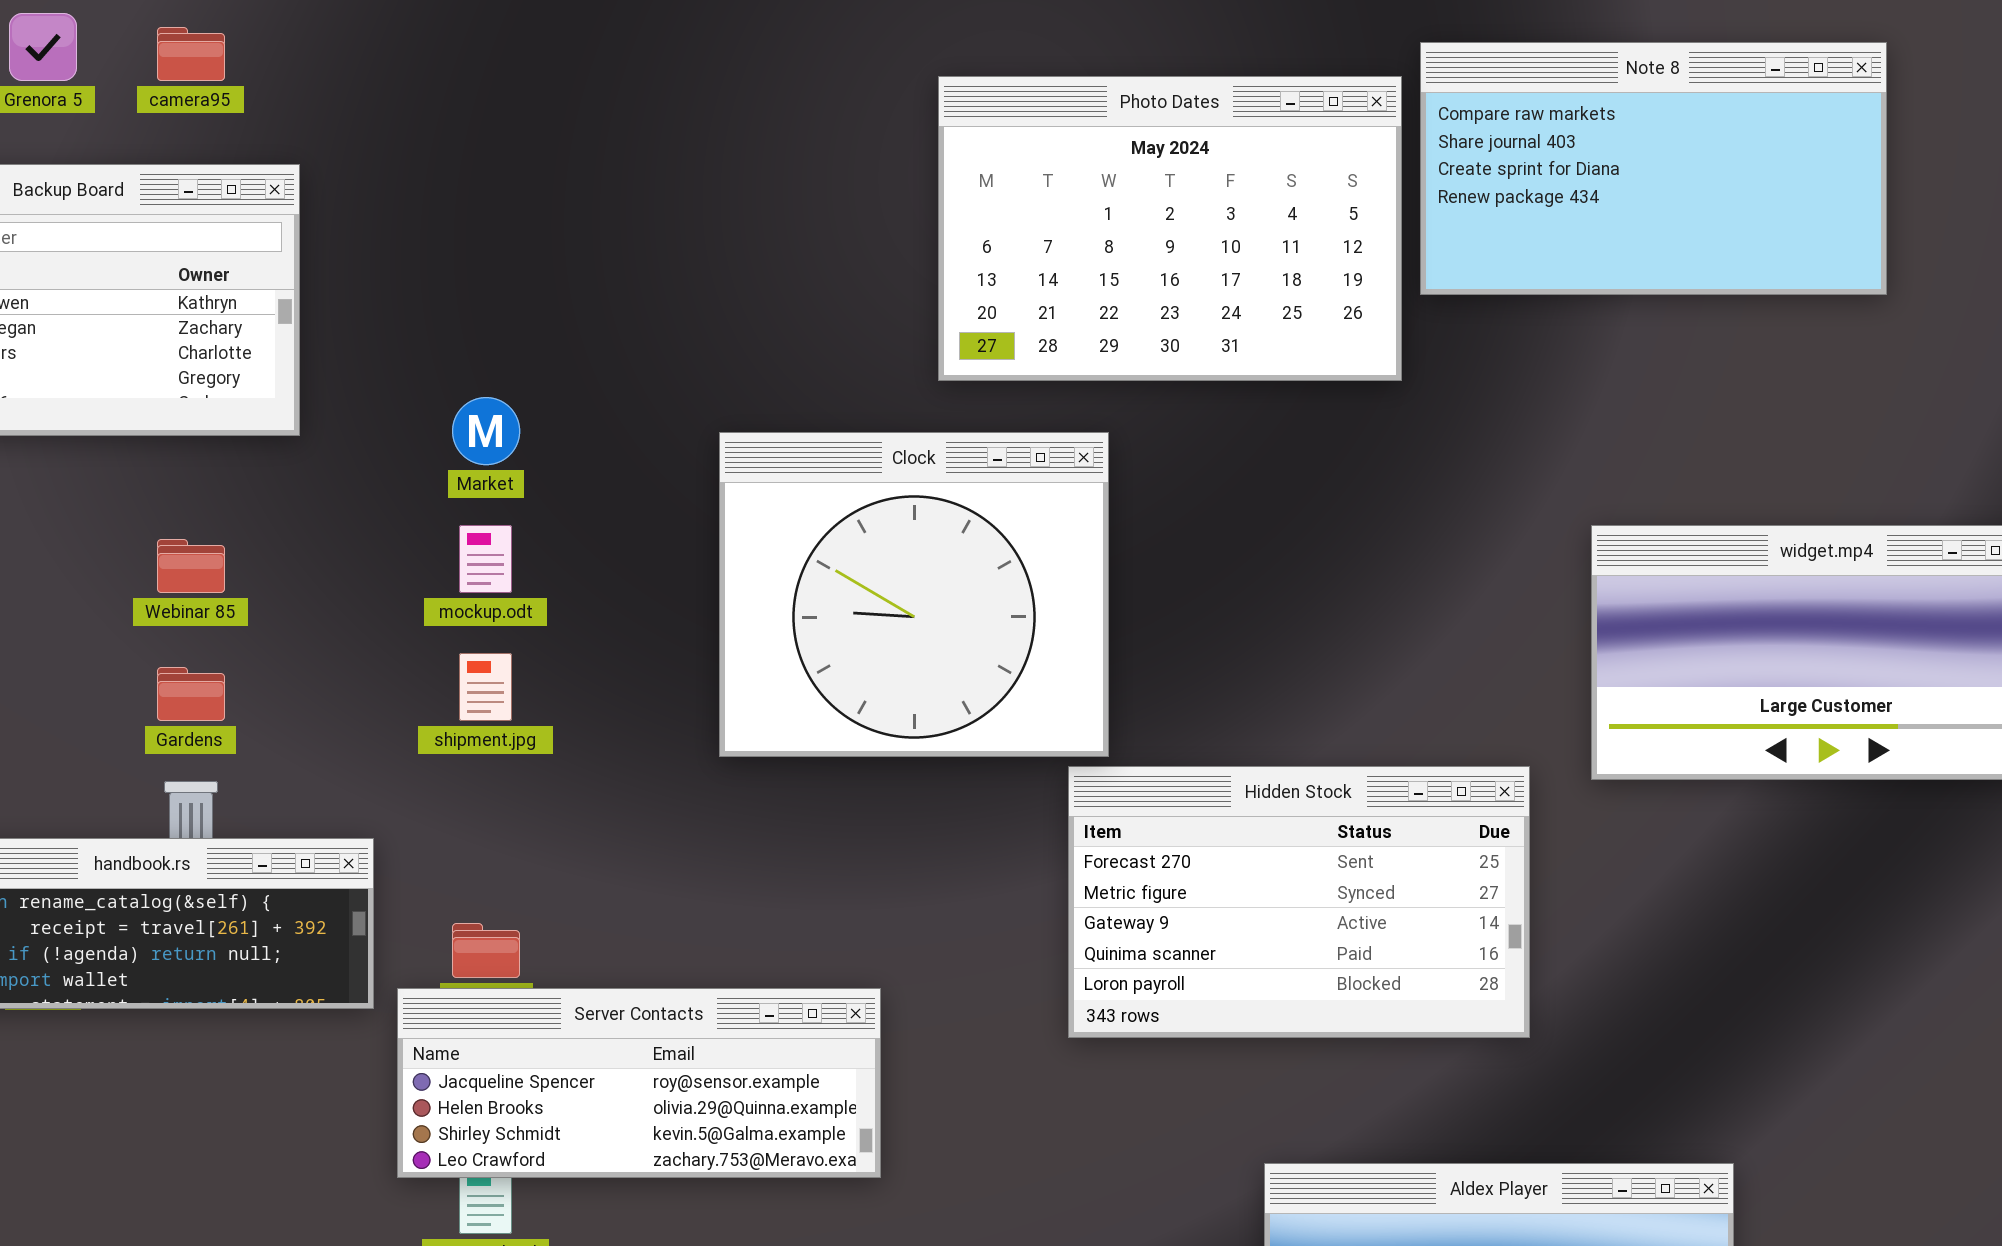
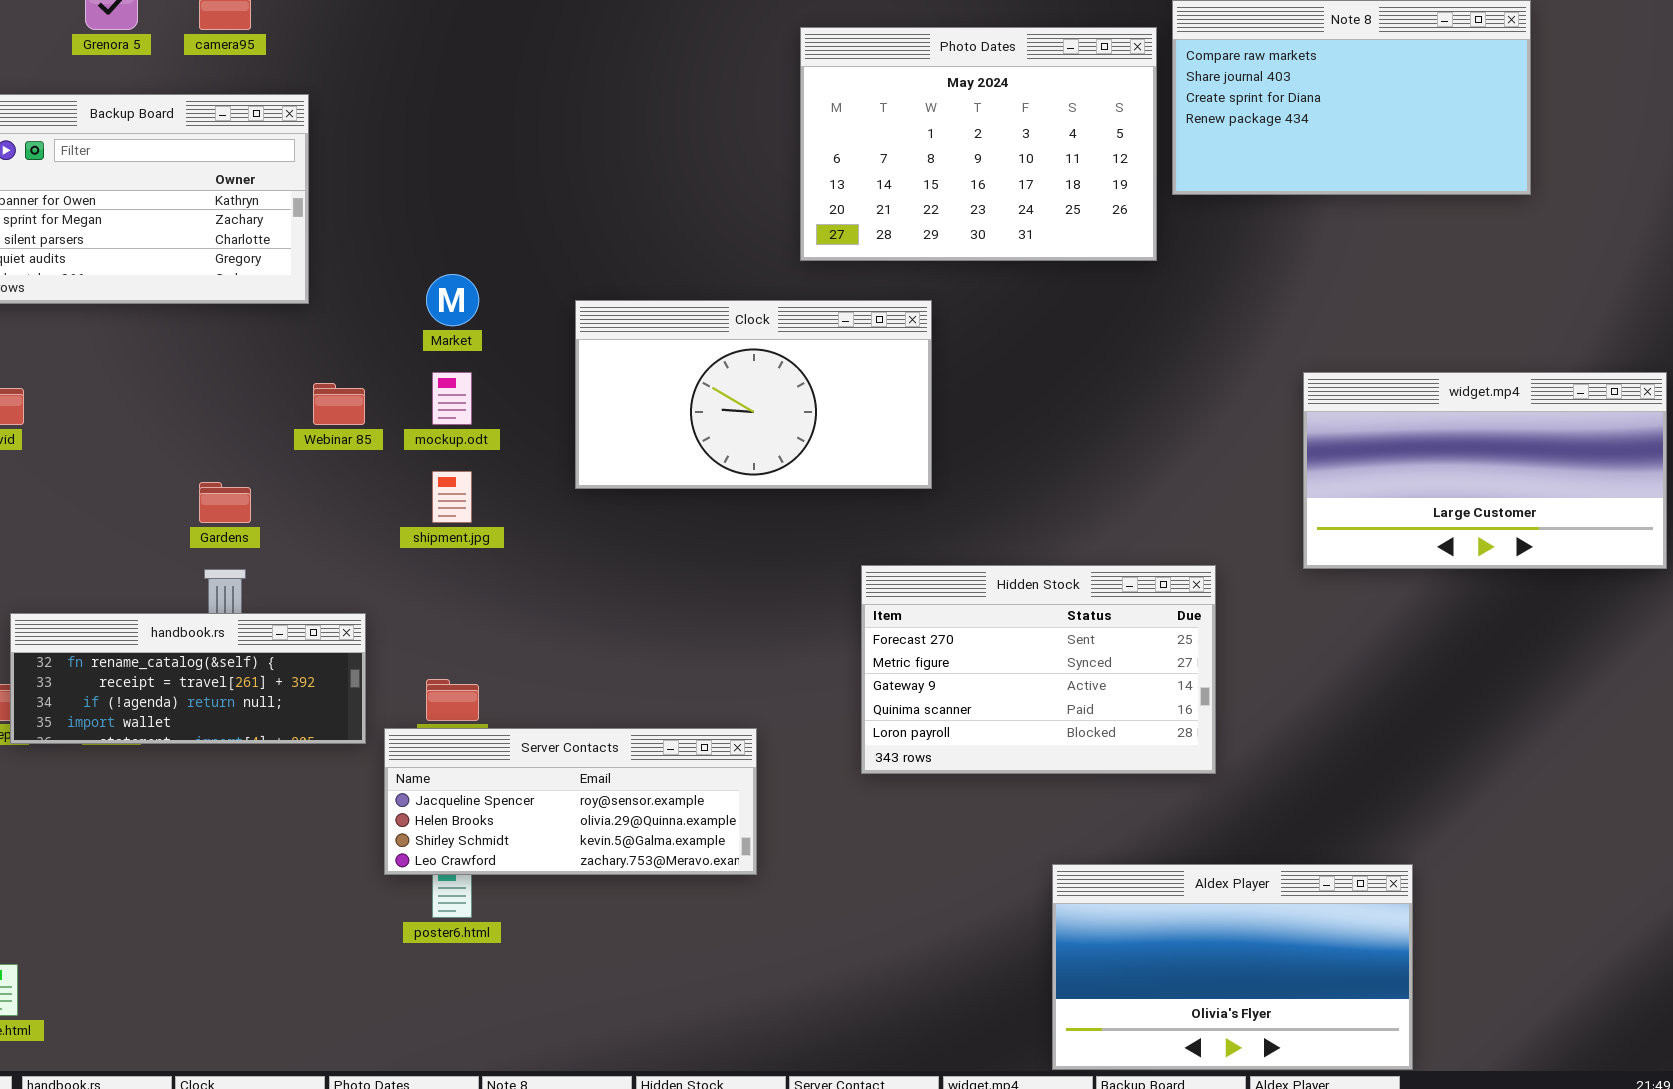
Clock: [719,432,1109,757] -> [575,300,932,489], resized
Webinar 85: [157,539,225,593] -> [313,383,365,425], moved
Hidden Stock: [1068,766,1530,1038] -> [861,565,1216,774], moved

